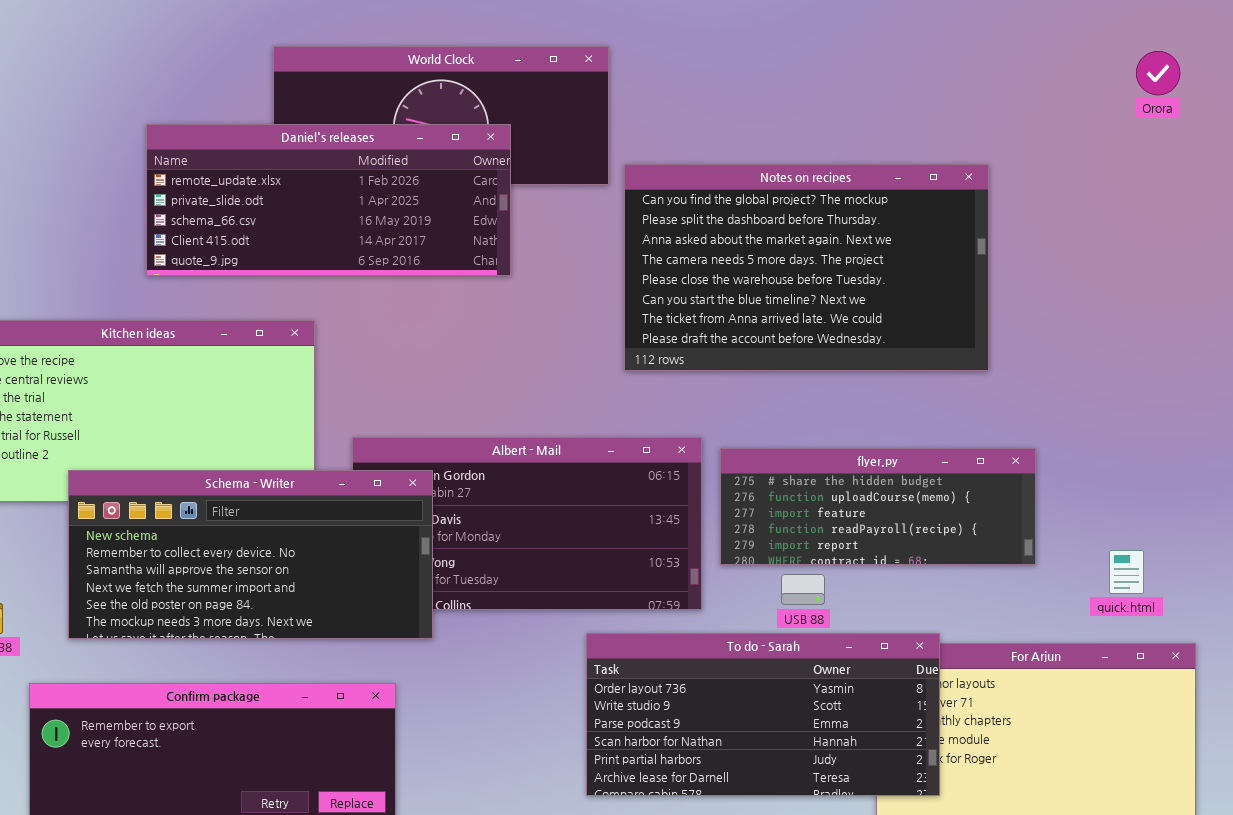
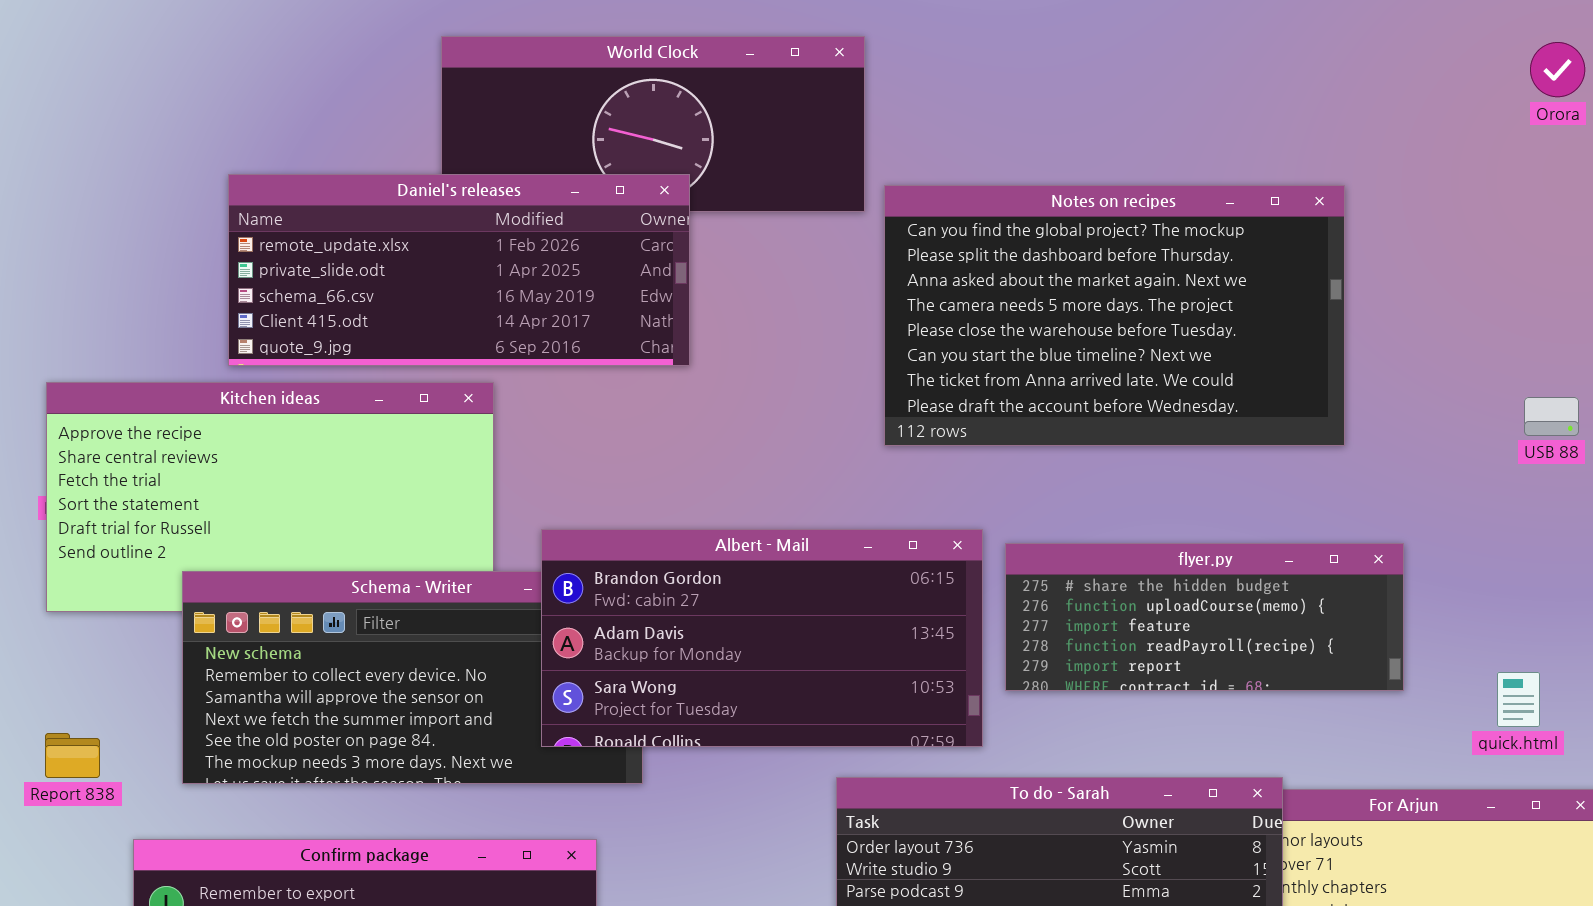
Daniel's releases: [146,124,511,276] -> [228,174,690,366], moved
Albert - Mail: [352,437,702,610] -> [541,529,983,747], raised
USB 88: [781,574,825,605] -> [1524,397,1579,436], moved

